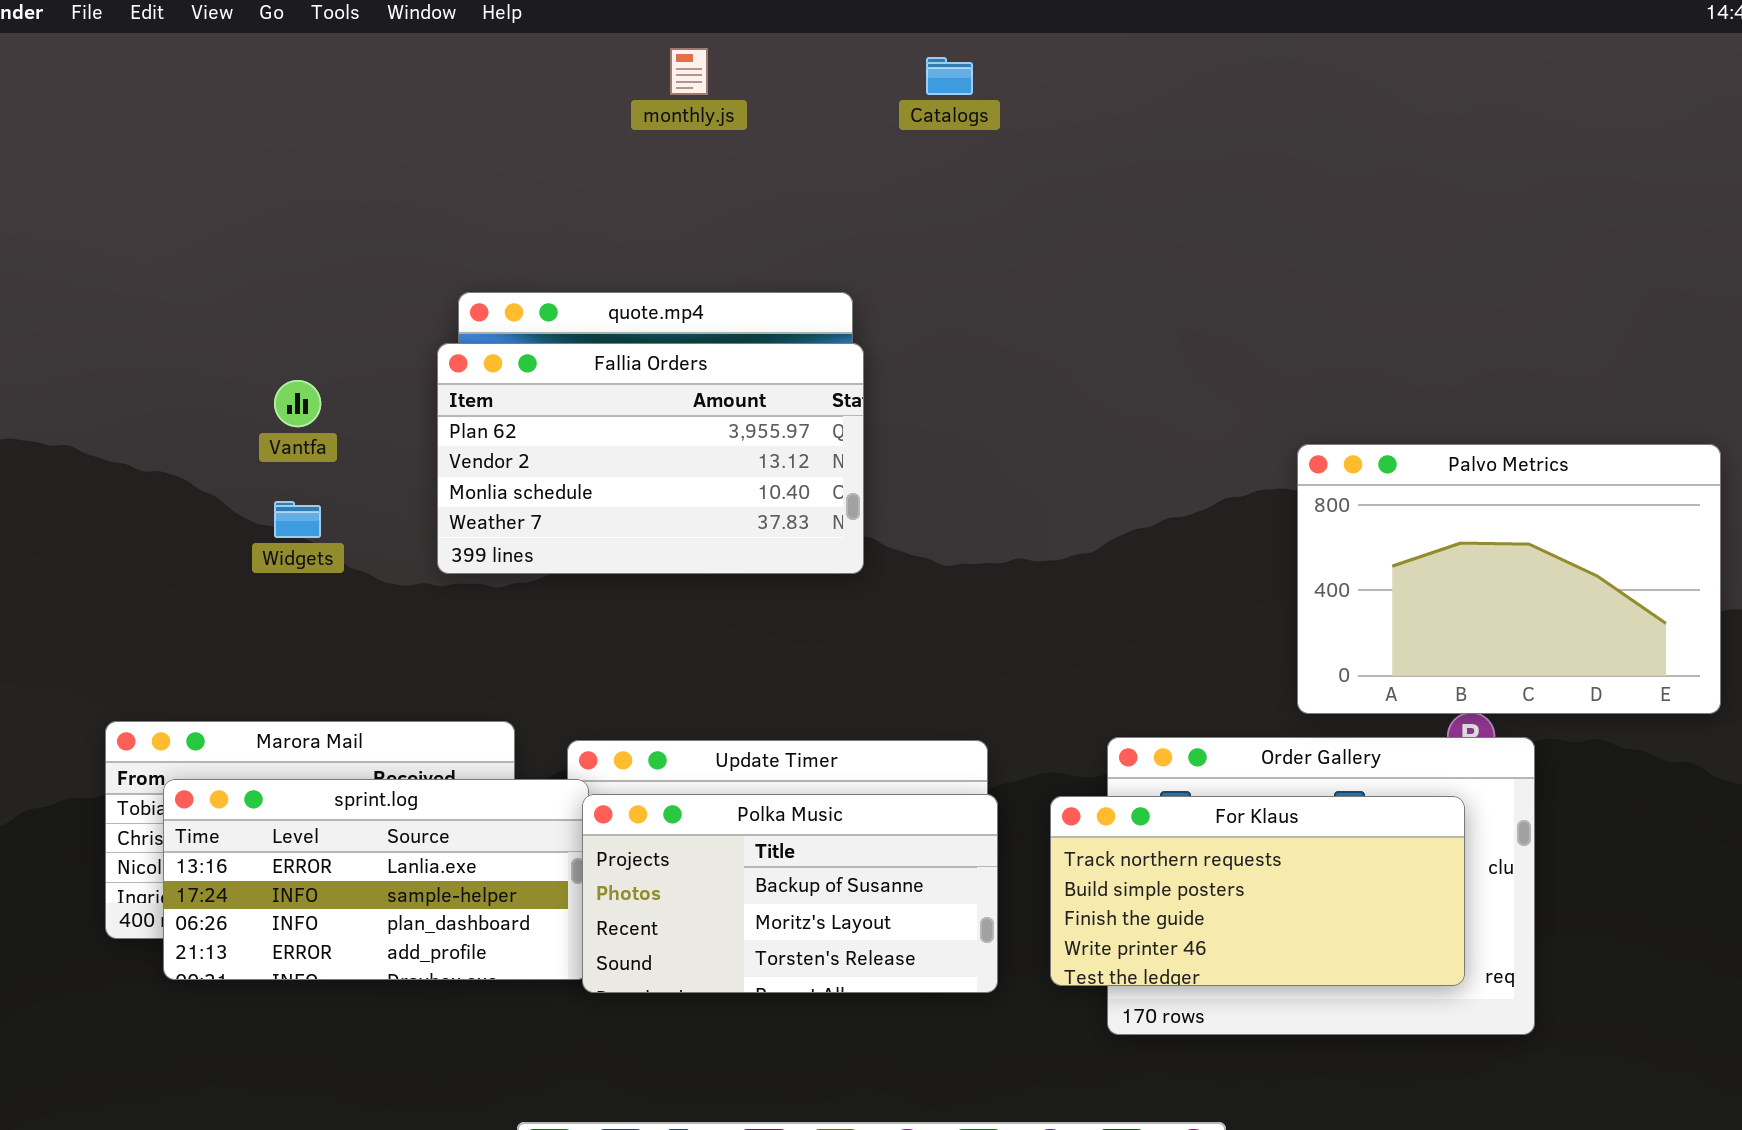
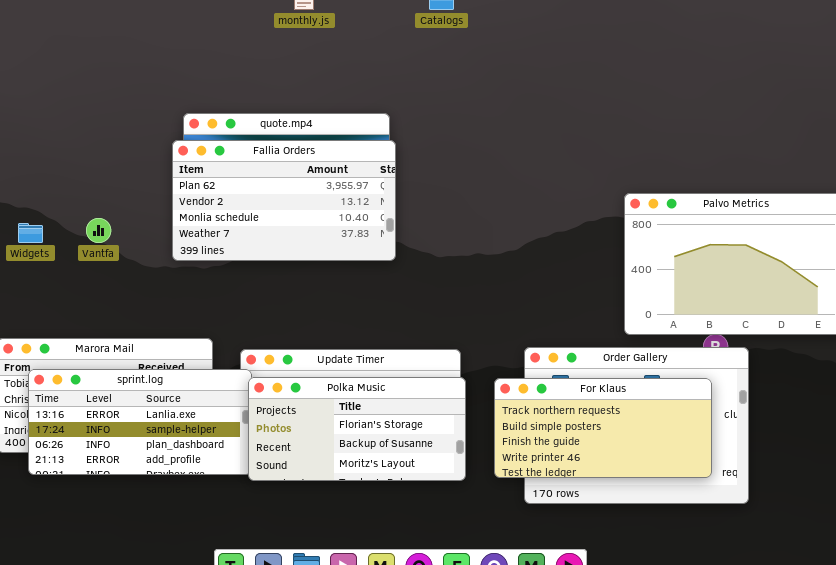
Vantfa: [274,380,321,427] -> [86,218,111,243], moved
Widgets: [274,501,321,538] -> [18,223,43,243], moved
Polka Music: [582,794,998,993] -> [248,377,466,481], scrolled up 1 row

